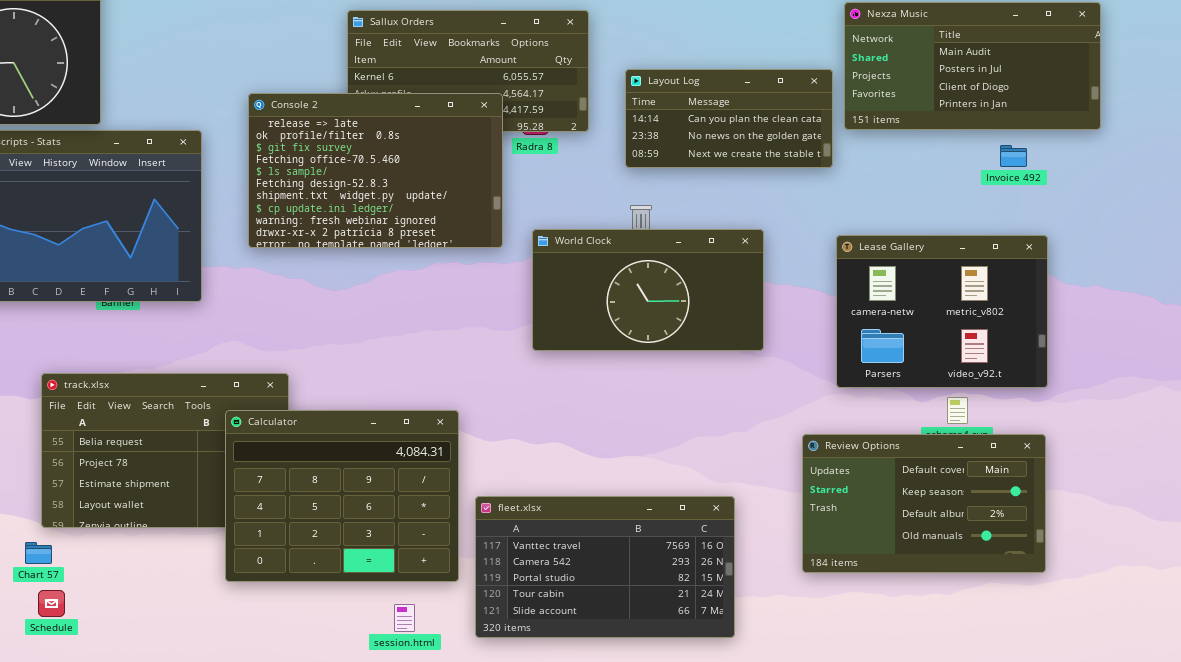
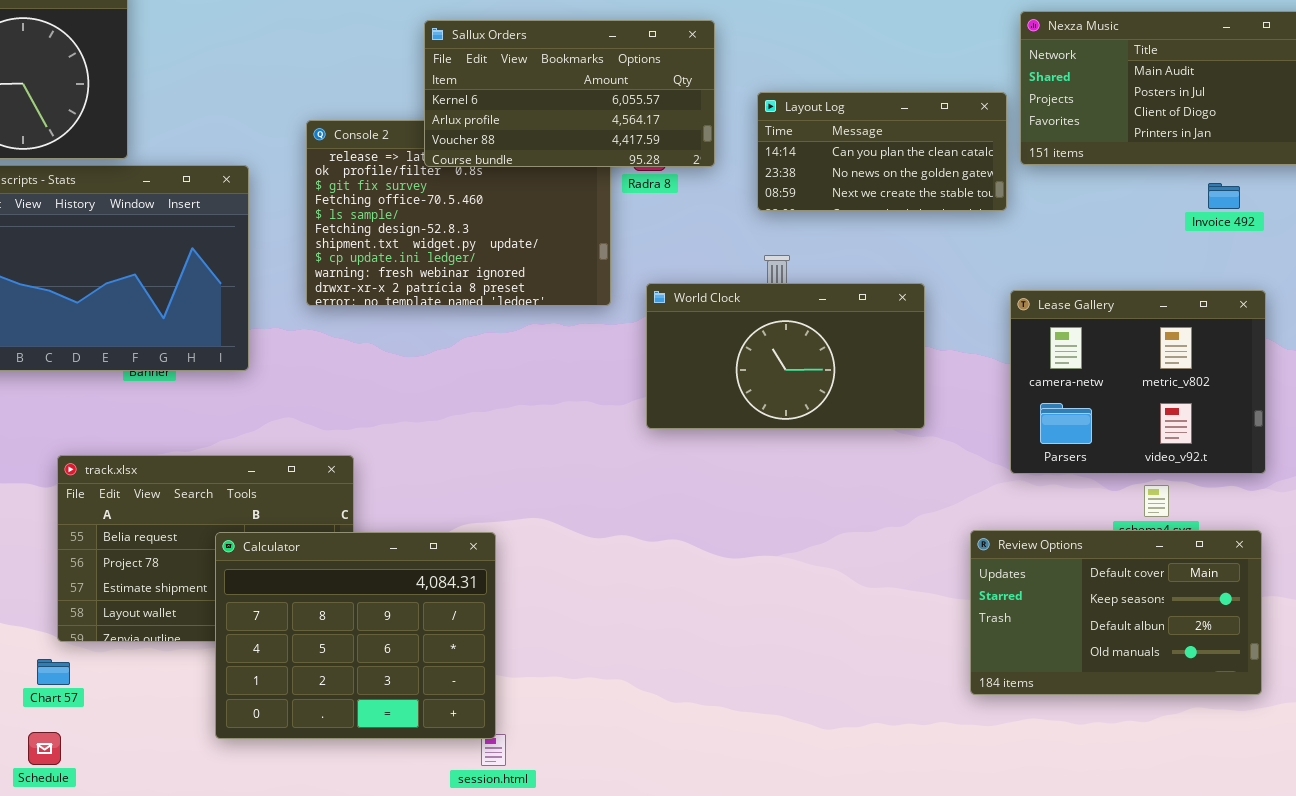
Sallux Orders: [347,10,589,132] -> [424,20,715,167], raised
Calculator: [225,410,459,582] -> [215,532,496,739], moved
fleet.xlsx: [475,496,735,638] -> none, closed
Schedule: [38,590,65,617] -> [28,732,61,765], moved

